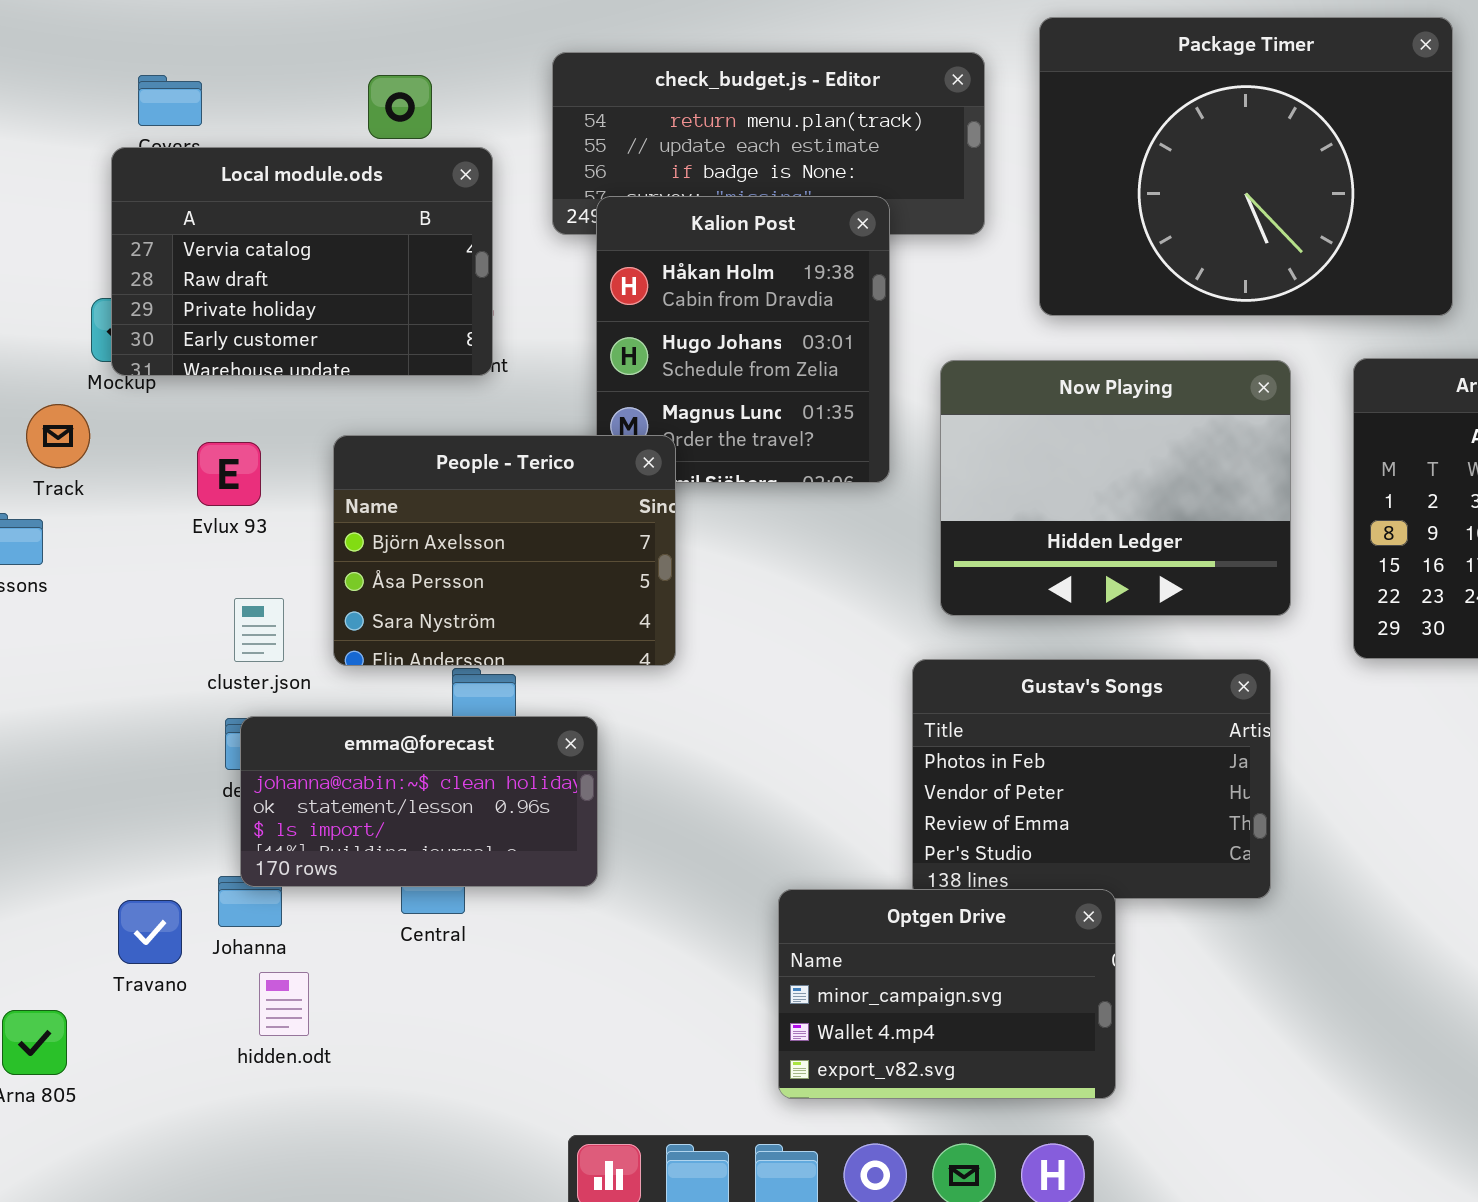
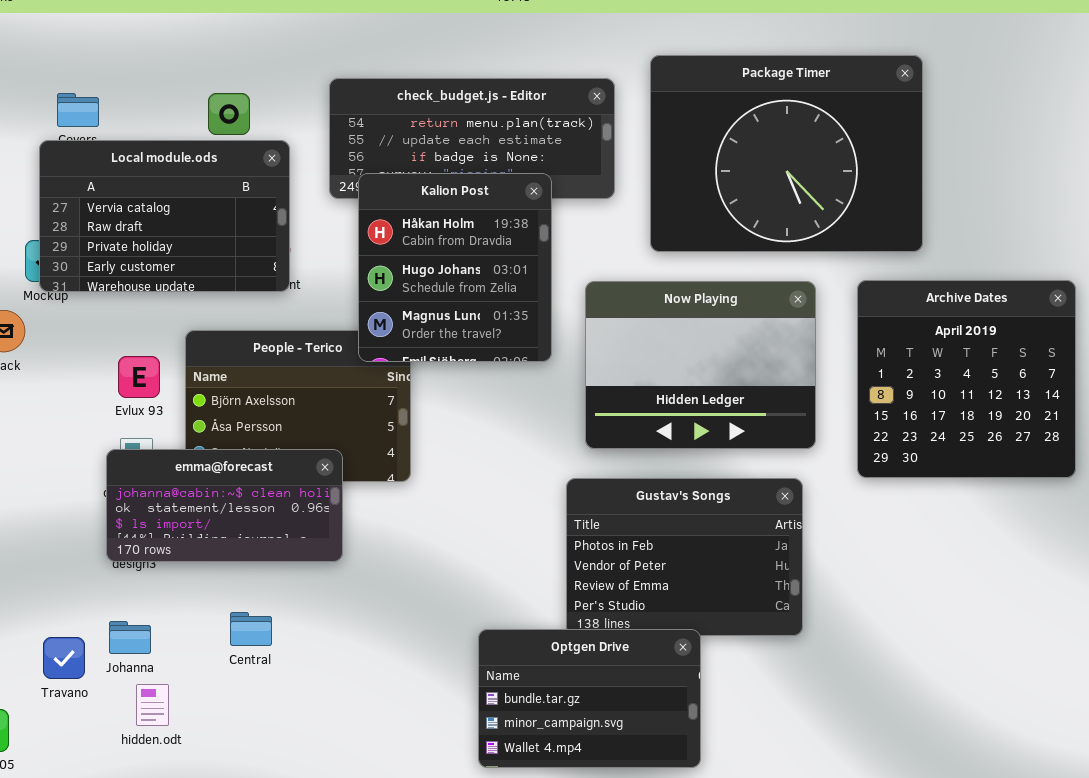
Kalion Post: [596,196,890,483] -> [358,173,552,362], raised
Evlux 93: [197,442,261,506] -> [118,356,160,398], moved
emma@forecast: [240,716,598,887] -> [106,449,343,562], moved
Optgen Drive: [778,889,1116,1099] -> [478,629,701,768], scrolled up 1 row

